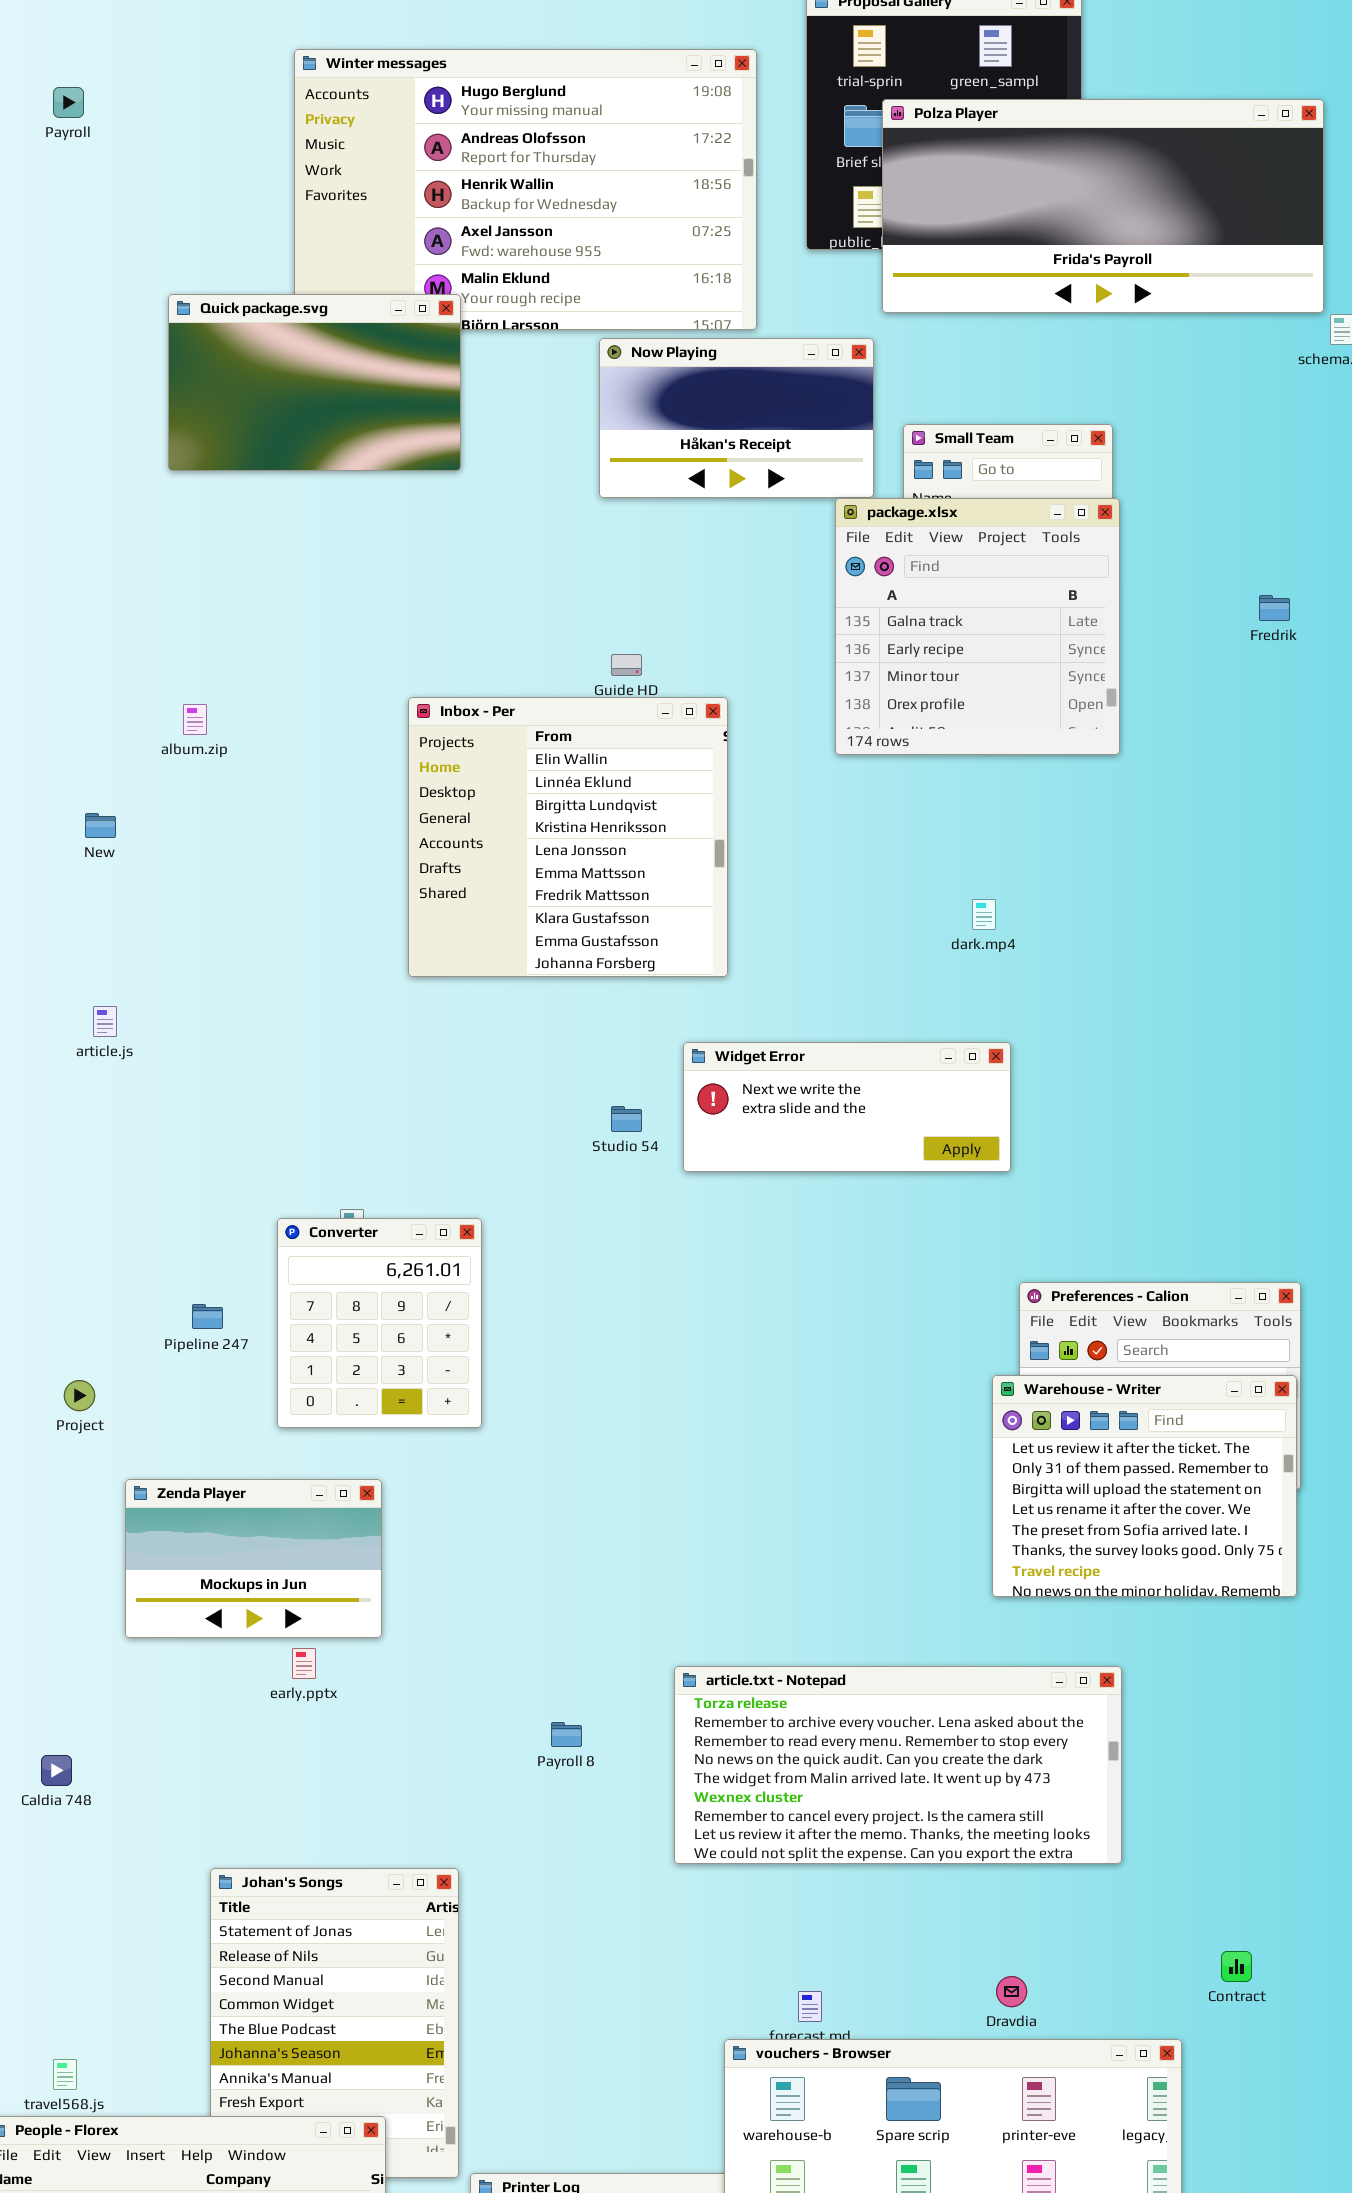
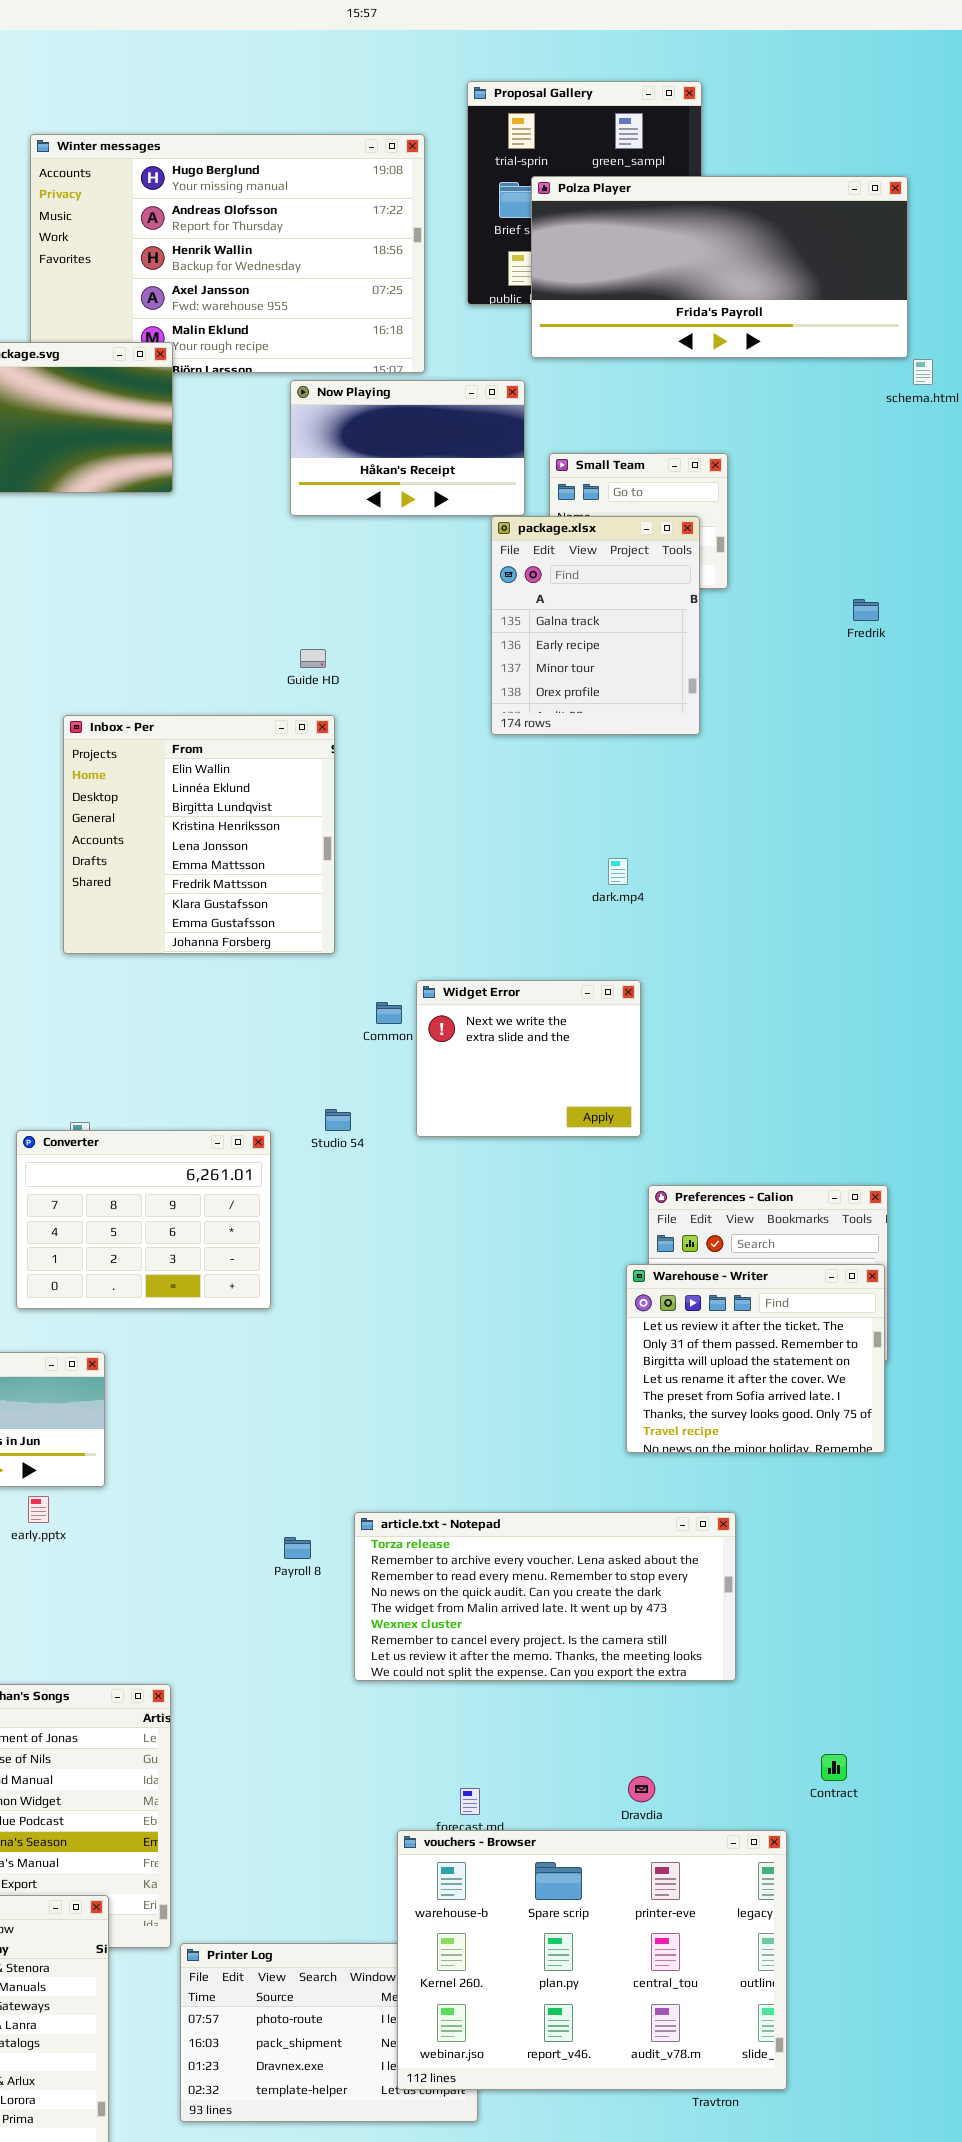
package.xlsx: [835,498,1120,755] -> [491,516,700,735], resized
Inbox - Per: [408,697,728,977] -> [63,715,335,954], moved
Widget Error: [683,1042,1011,1172] -> [416,980,641,1137], resized
Studio 54: [611,1106,642,1132] -> [325,1109,351,1131], moved
Converter: [277,1218,482,1428] -> [16,1130,271,1309], resized
Payroll 8: [551,1722,582,1747] -> [284,1537,311,1559], moved

